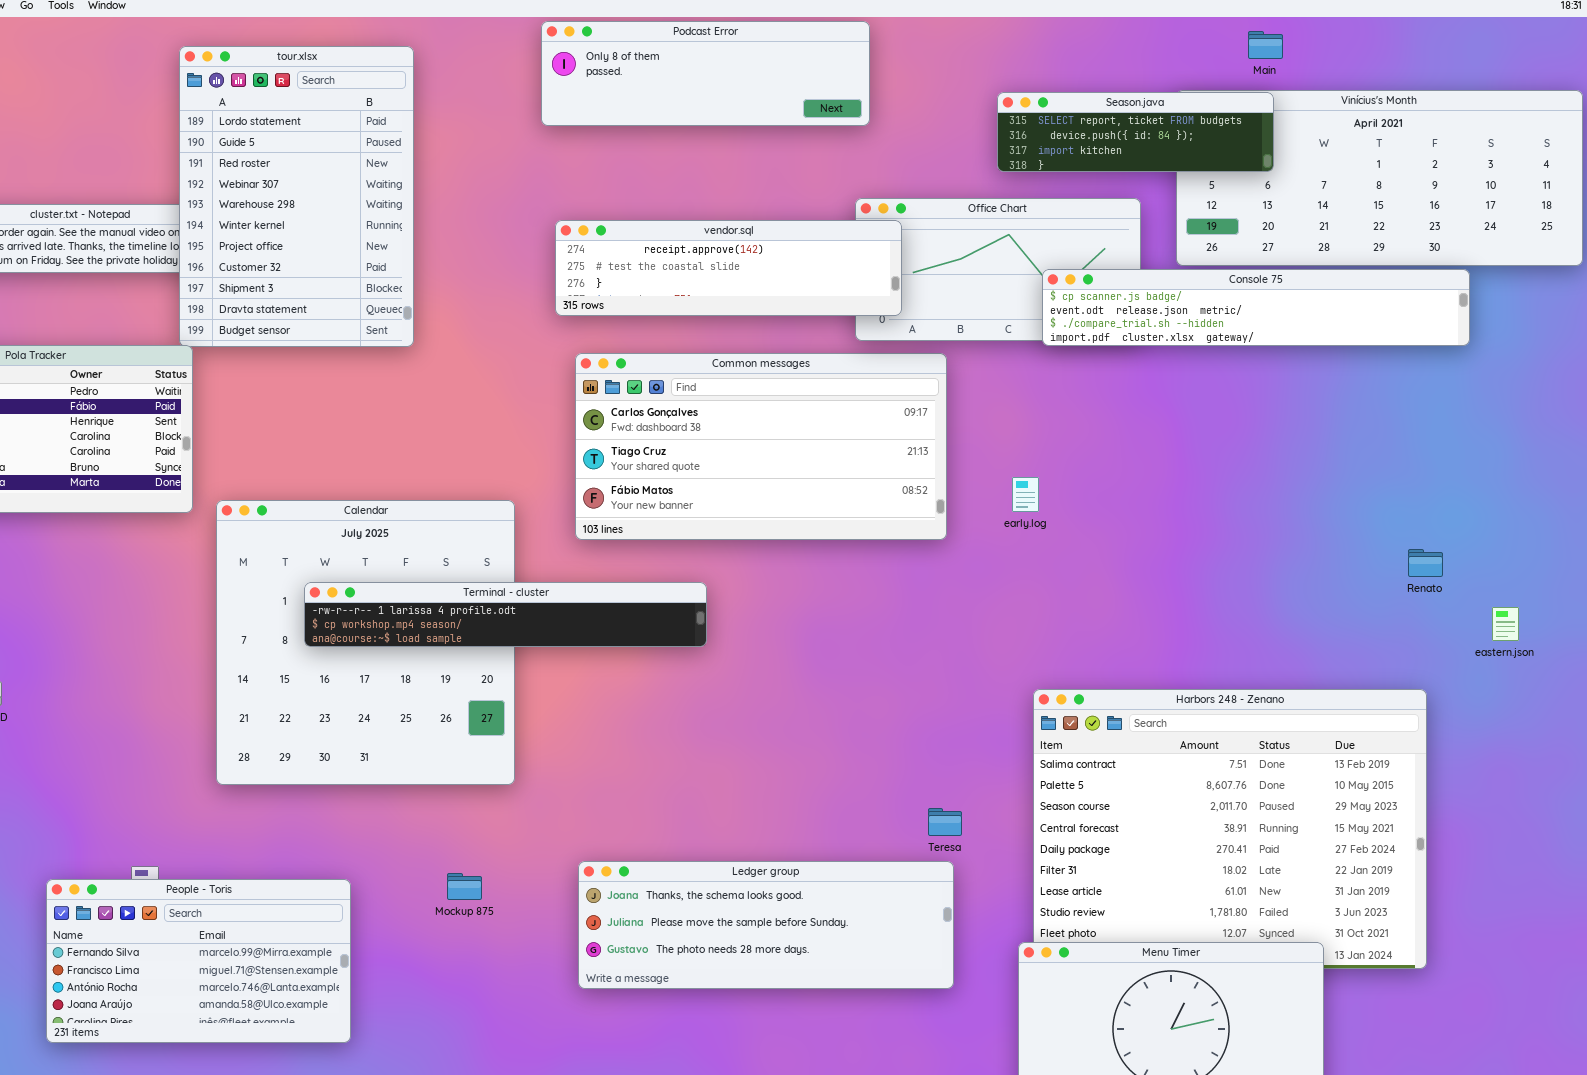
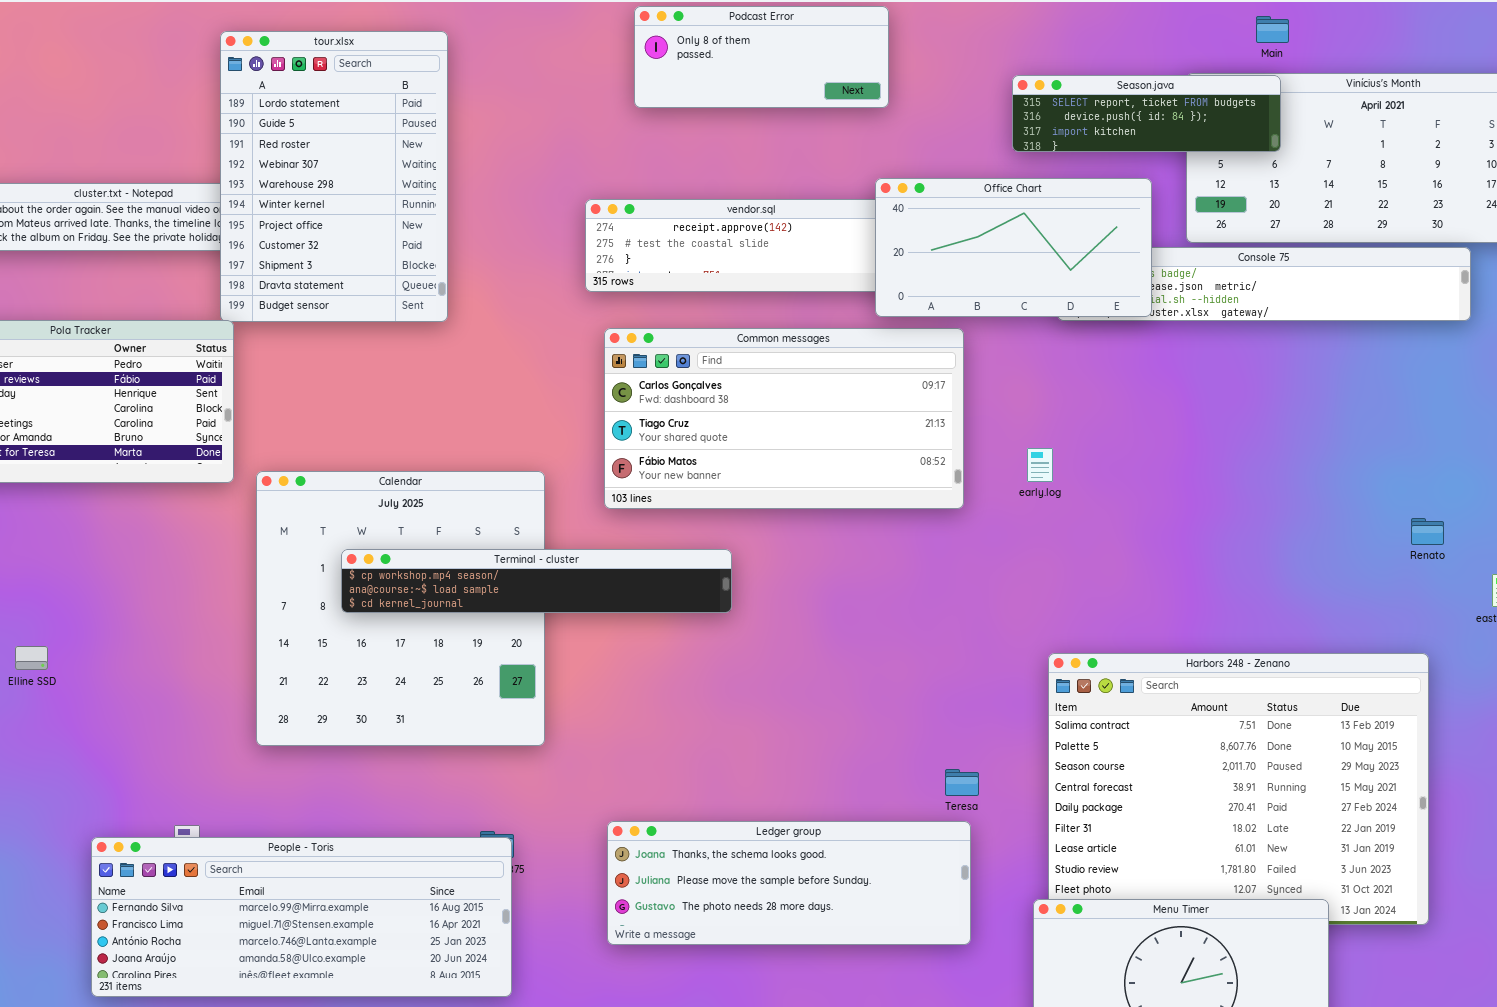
Podcast Error: [541,21,870,126] -> [634,6,889,108], resized
Office Chart: [855,198,1141,341] -> [875,178,1152,317], raised
Terminal - cluster: [304,582,707,647] -> [341,549,732,613], scrolled down 1 row
People - Toris: [46,879,351,1043] -> [91,837,512,997], resized

